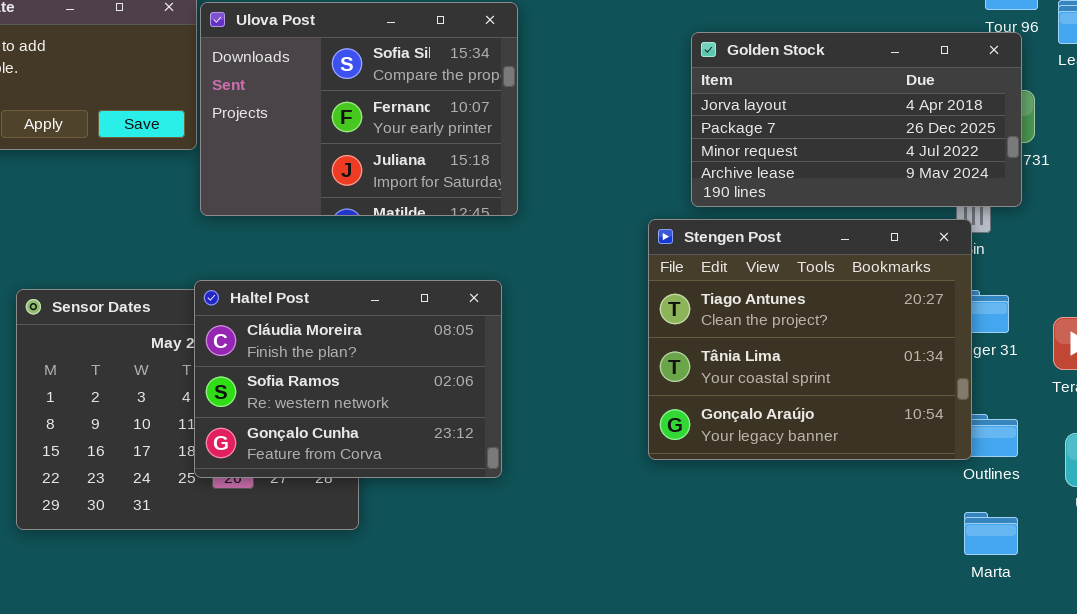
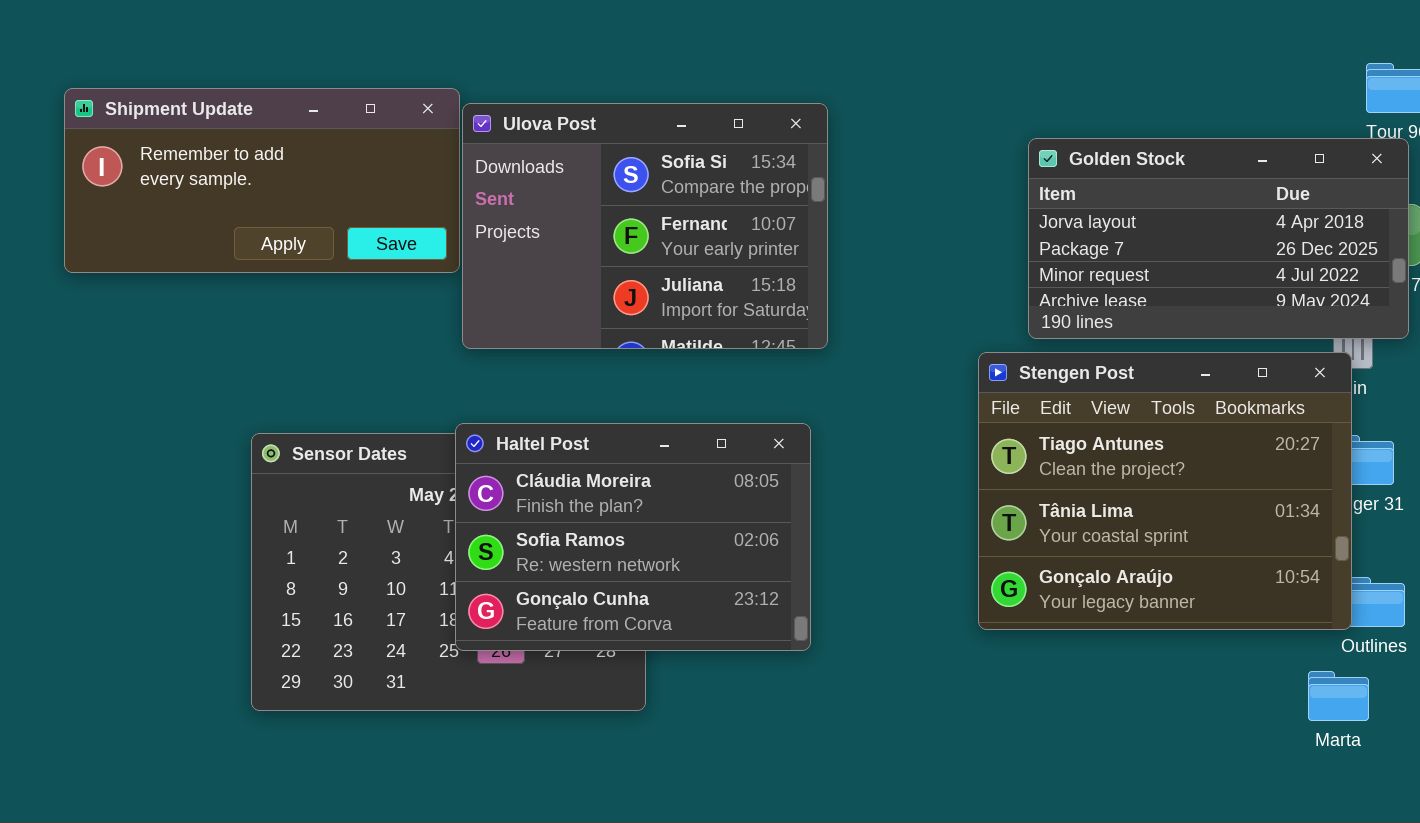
Marta: [964,512,1018,555] -> [1308,671,1369,721], moved

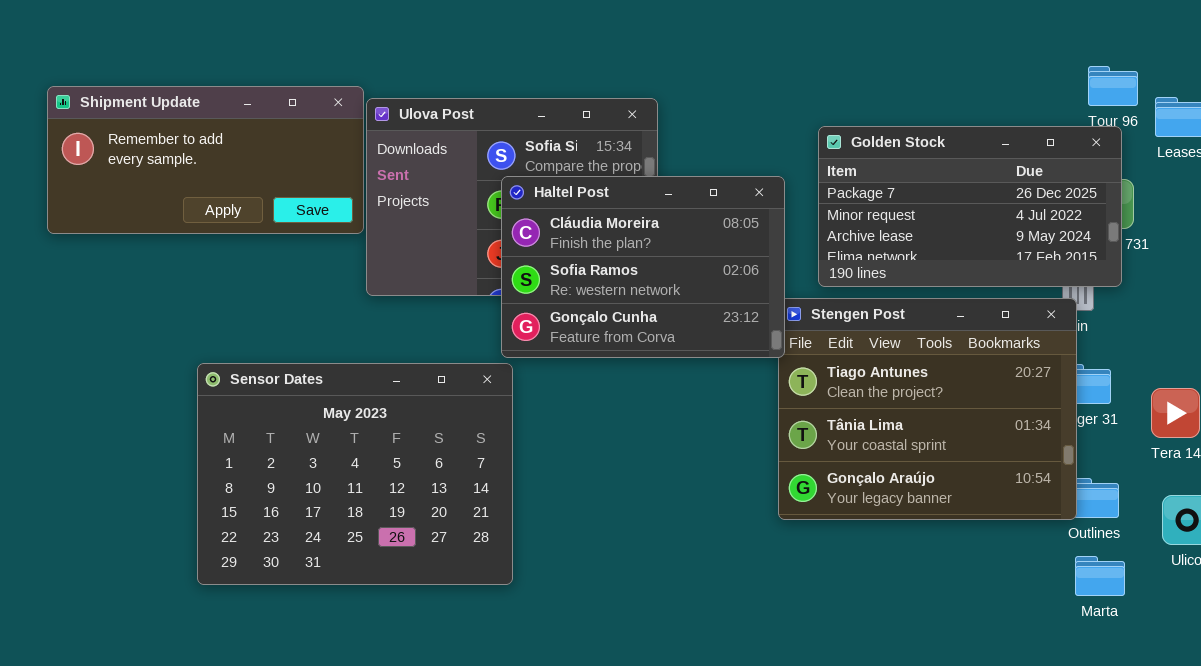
Golden Stock: [1028,138,1409,339] -> [818,126,1122,287], scrolled down 1 row
Haltel Post: [455,423,811,651] -> [501,176,785,358], moved
Marta: [1308,671,1369,721] -> [1075,556,1125,596], moved

